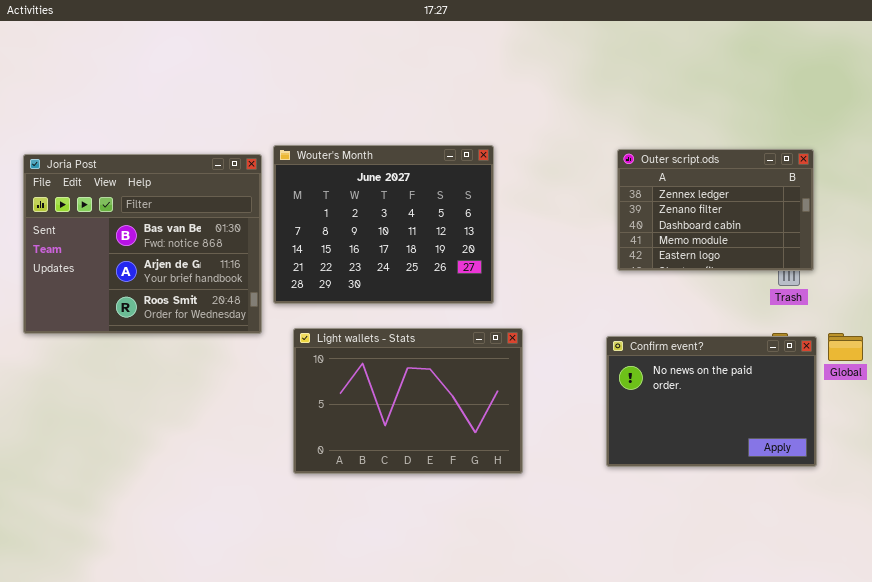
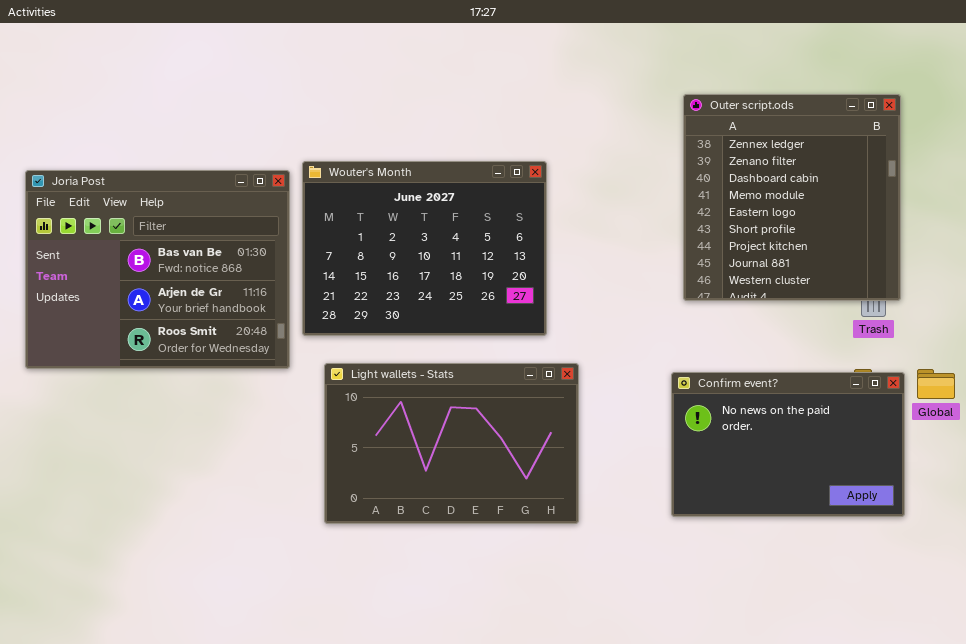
Outer script.ods: [617,149,814,271] -> [683,94,901,301], resized

